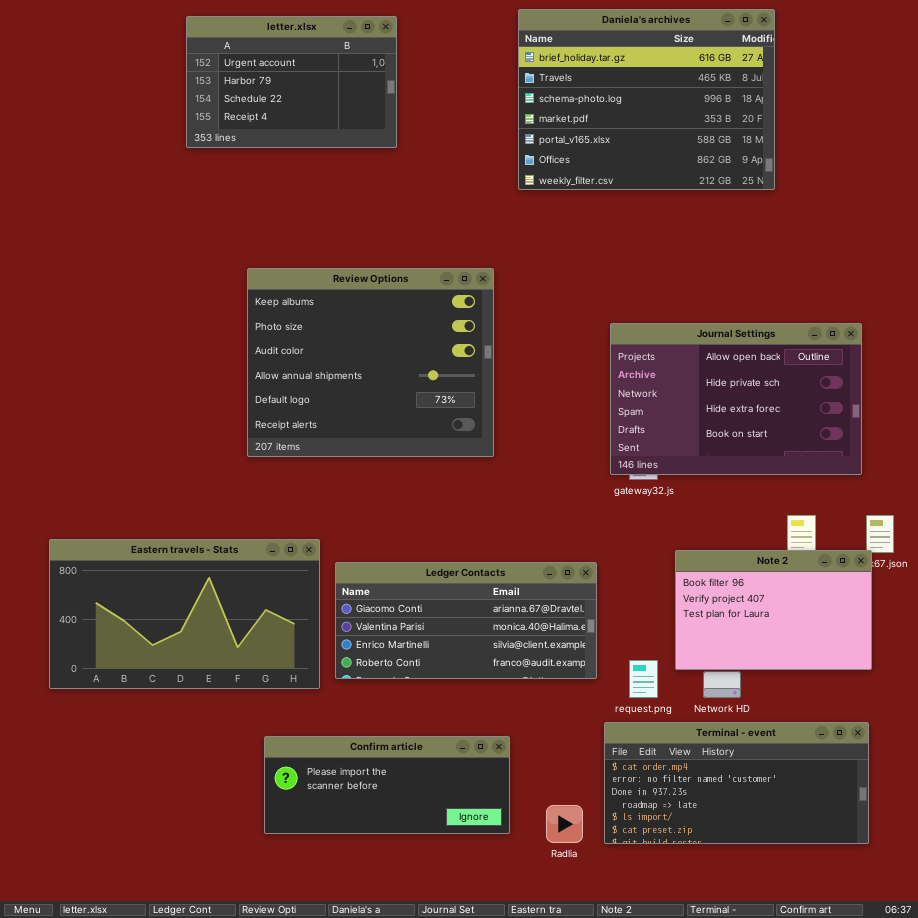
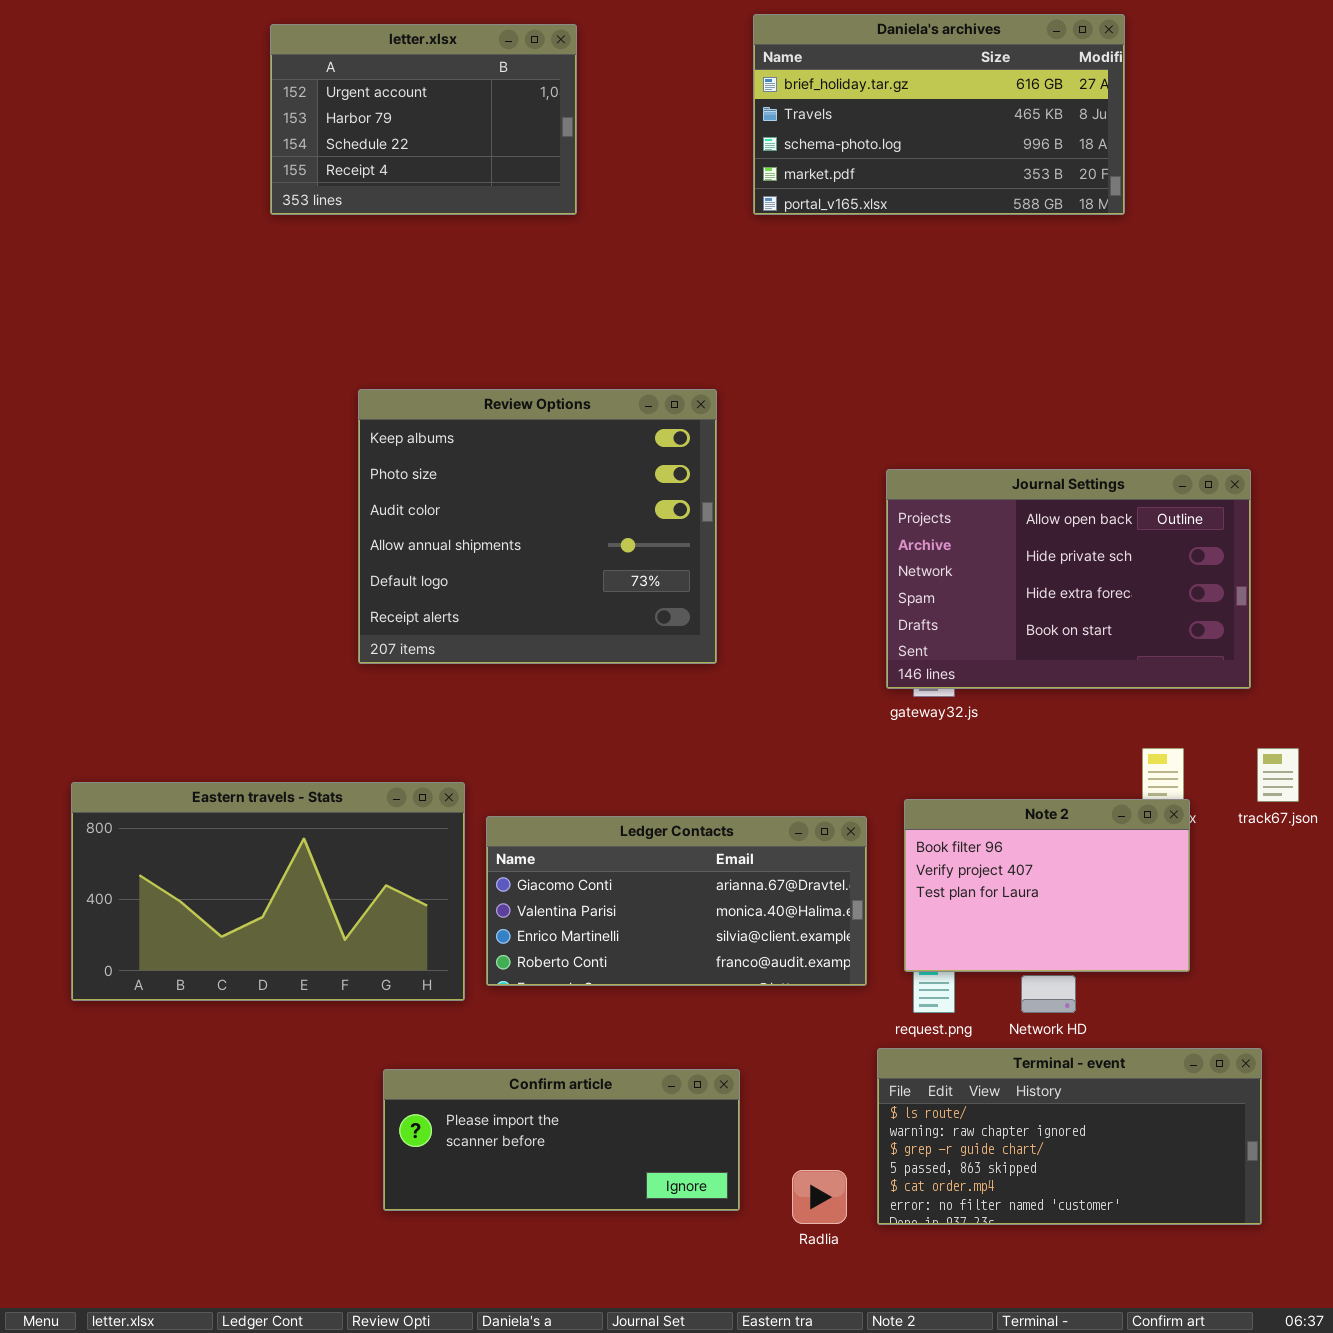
Daniela's archives: [518,9,775,190] -> [753,14,1125,215], resized
Note 2: [675,550,872,670] -> [904,799,1190,972], moved
Terminal - event: [604,722,869,844] -> [877,1048,1262,1225], scrolled up 4 rows

